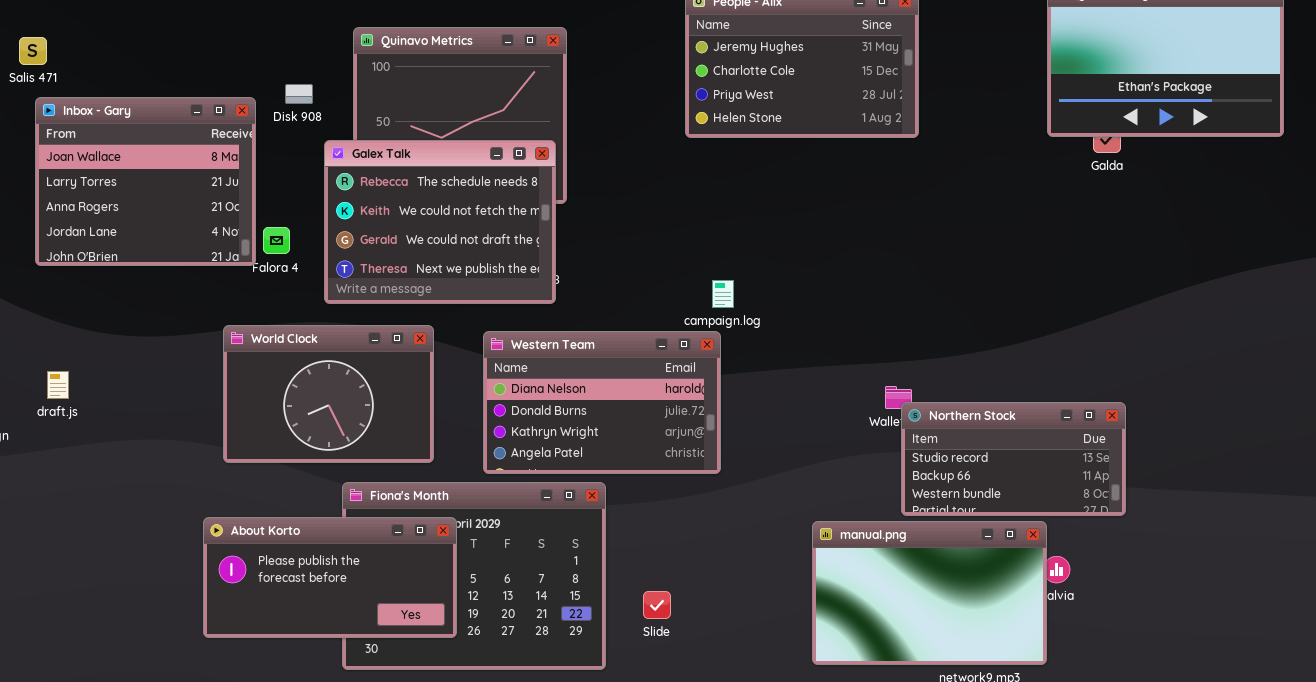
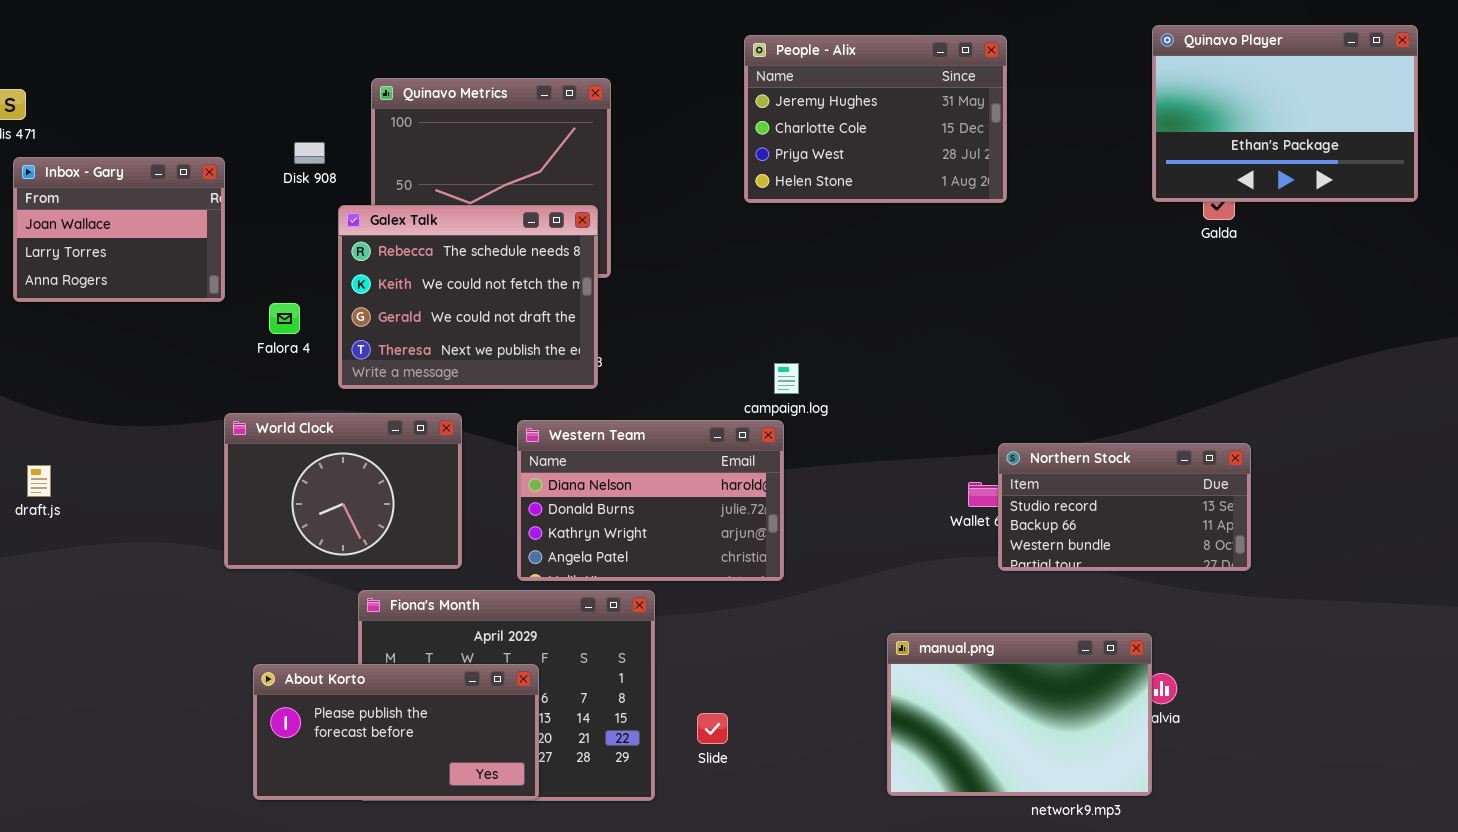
Inbox - Gary: [35,97,256,266] -> [13,157,225,302], resized
Northern Stock: [901,402,1126,516] -> [998,443,1251,571], moved
About Korto: [203,517,457,638] -> [253,664,539,800], moved

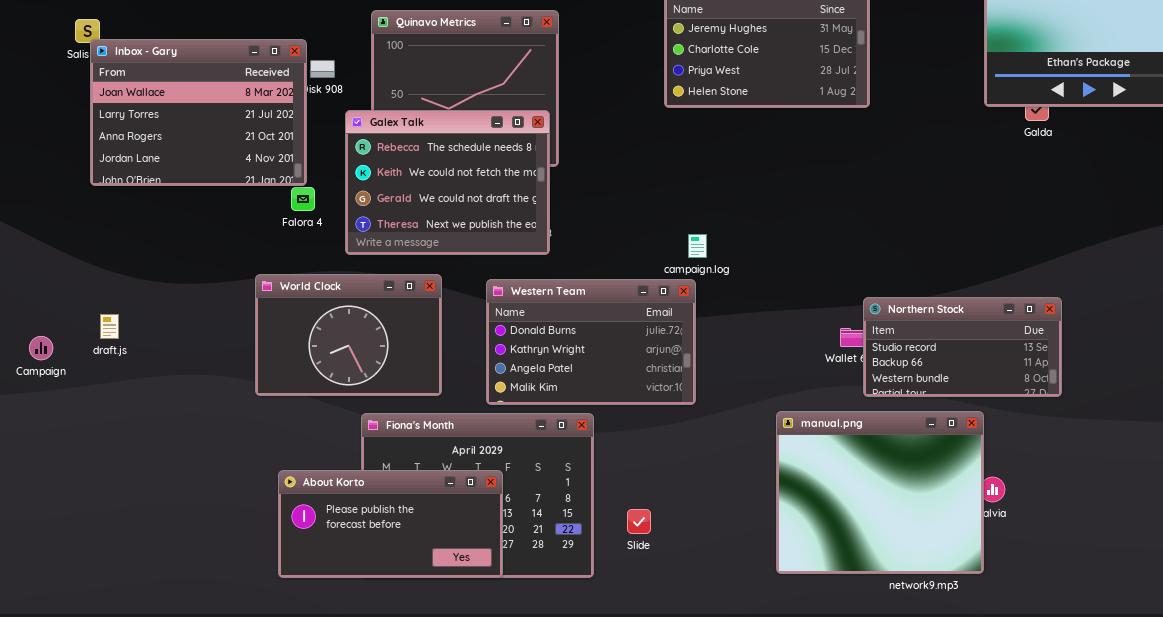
Inbox - Gary: [13,157,225,302] -> [90,39,307,186], resized
Western Team: [517,420,784,581] -> [486,279,696,405], scrolled down 1 row
manual.png: [887,633,1152,796] -> [776,411,984,574], resized

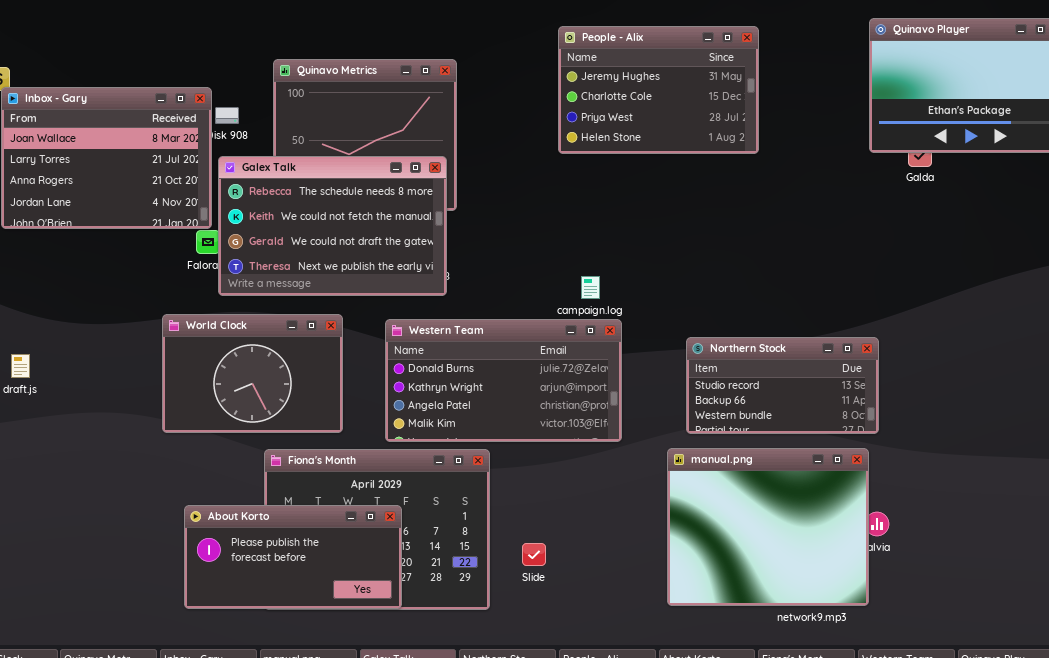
Galex Talk: [345,110,550,255] -> [218,156,447,296], resized
Western Team: [486,279,696,405] -> [385,319,622,442], resized
Northern Stock: [863,297,1062,397] -> [686,337,879,434], moved

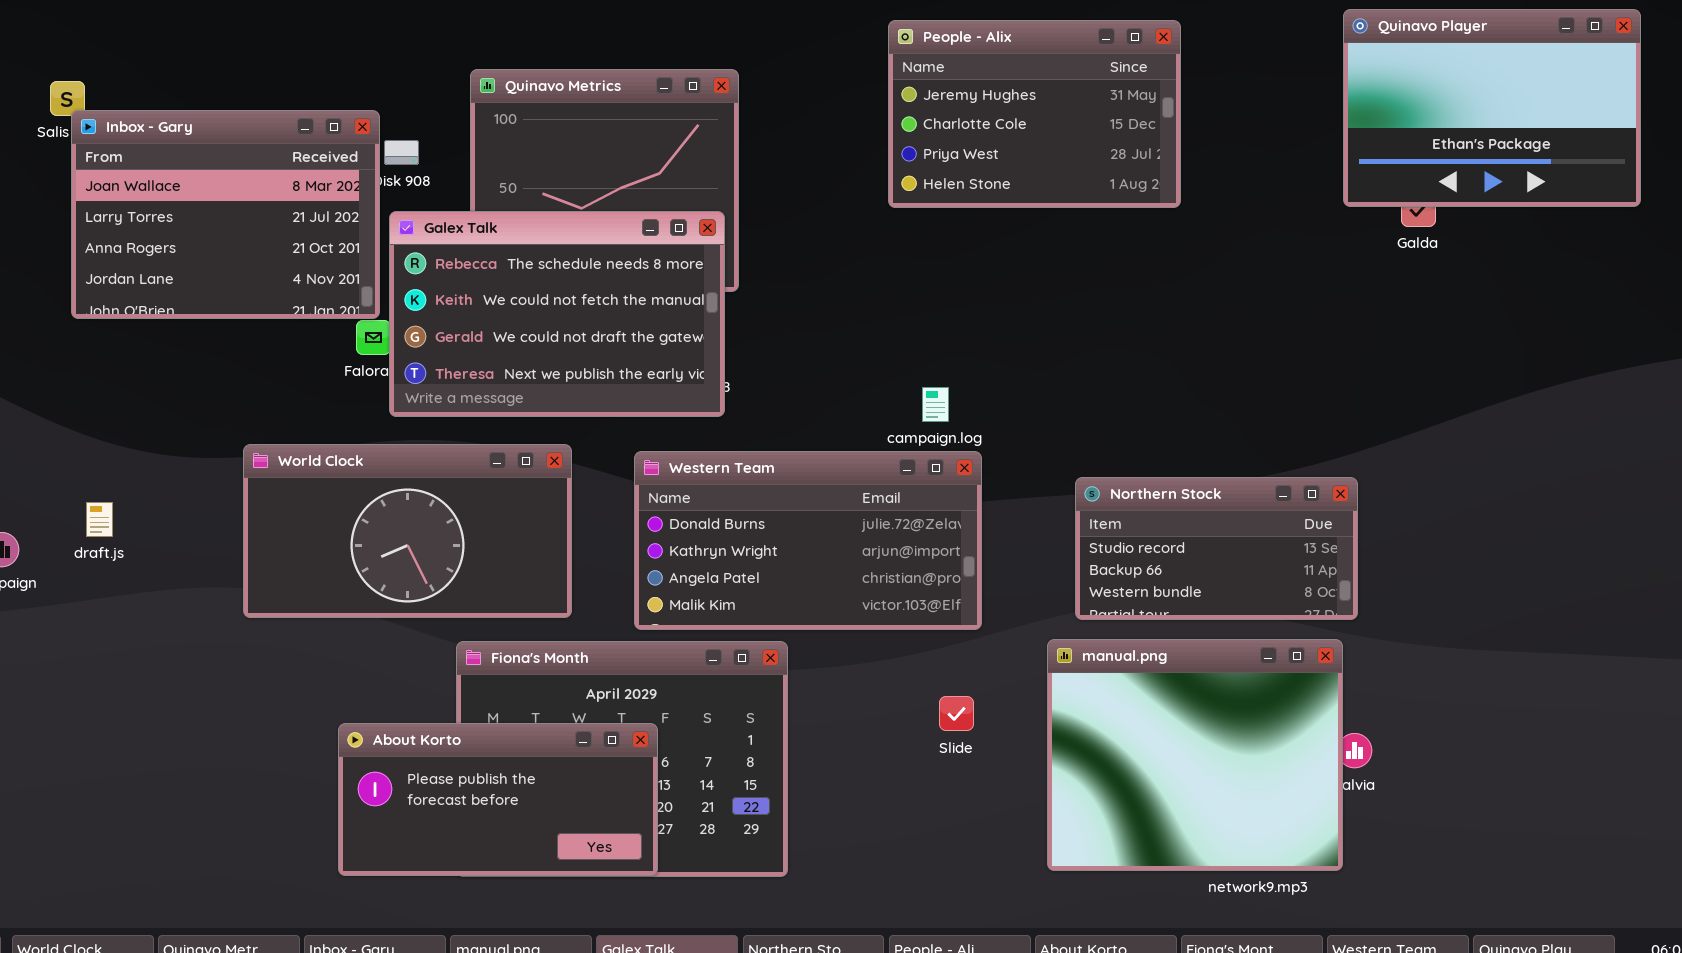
World Clock: [162,314,343,433] -> [243,444,572,618], resized
Slide: [522,543,546,566] -> [939,696,974,731], moved

